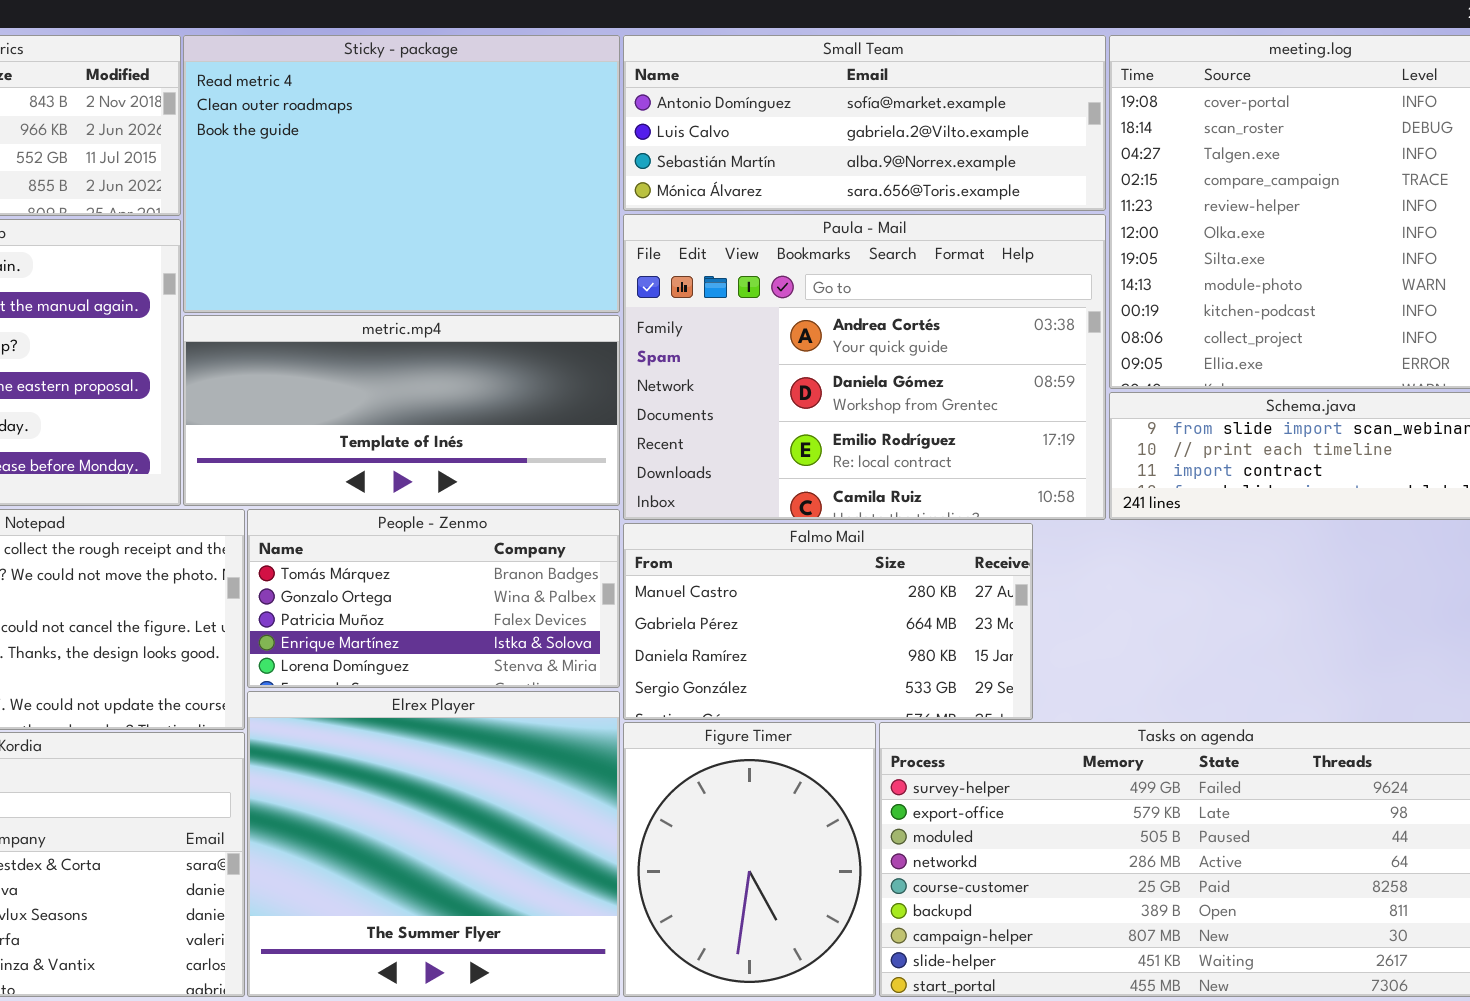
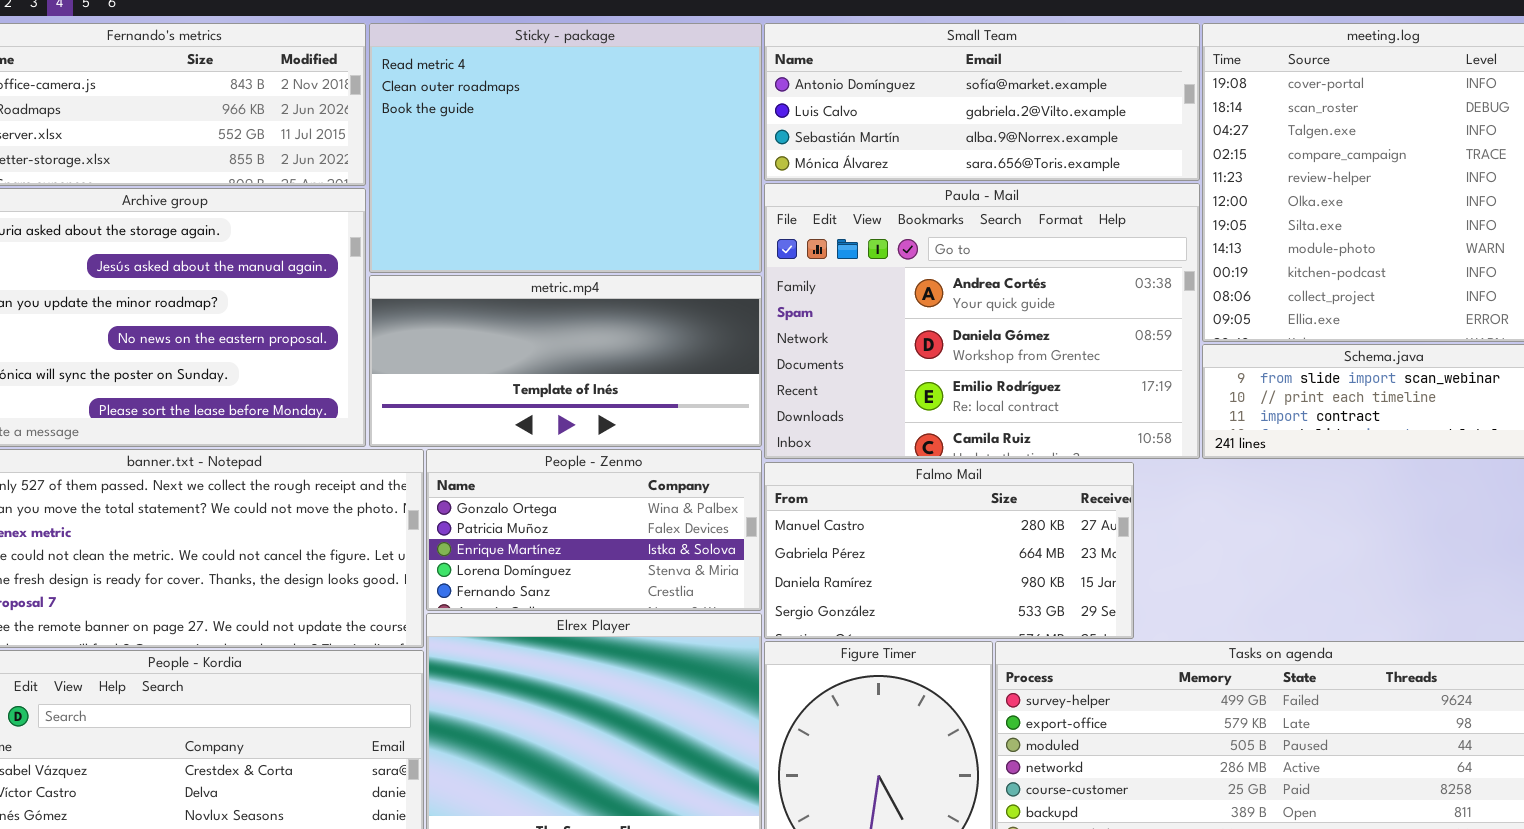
People - Zenmo: [247,509,620,688] -> [426,449,762,611], scrolled down 1 row

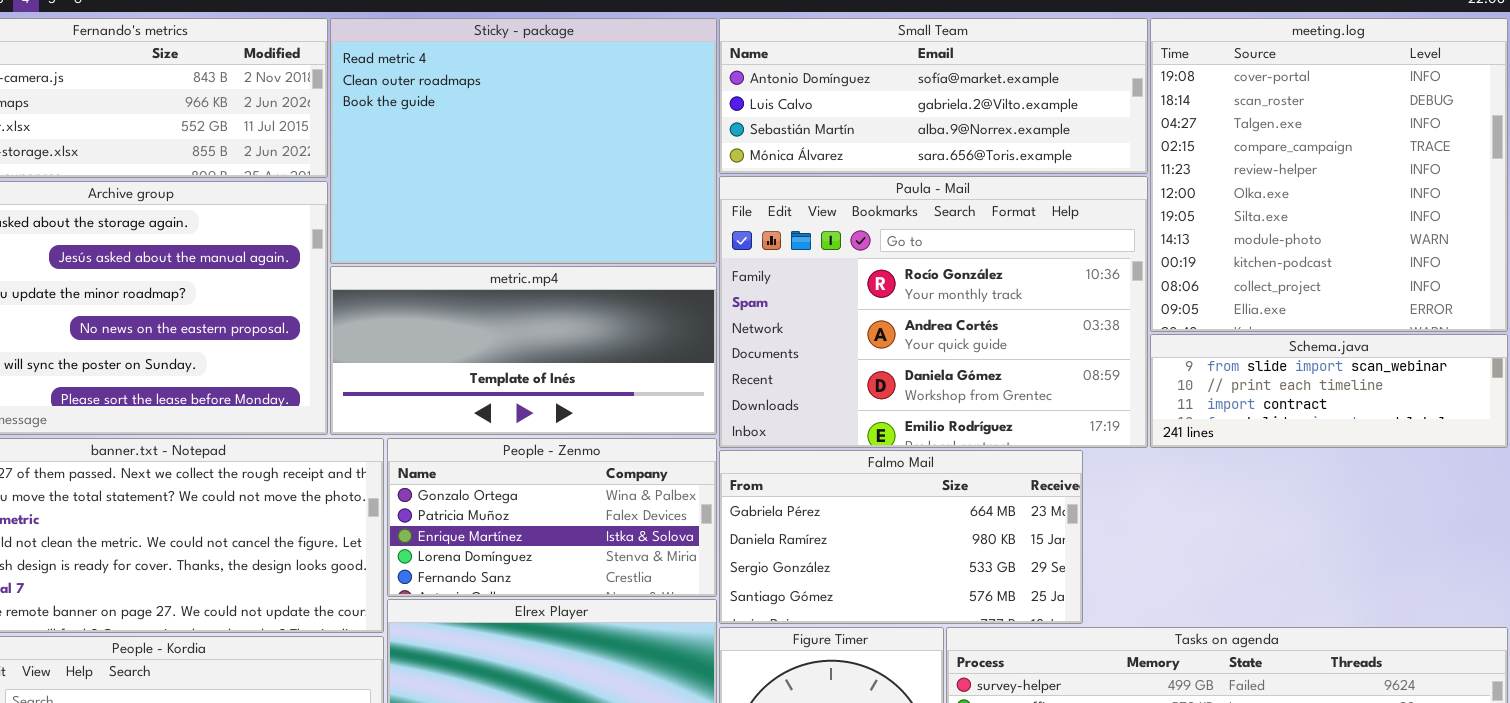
Paula - Mail: [764,183,1200,459] -> [719,176,1148,448], scrolled up 1 row
Falmo Mail: [764,462,1134,639] -> [719,450,1083,624], scrolled down 1 row

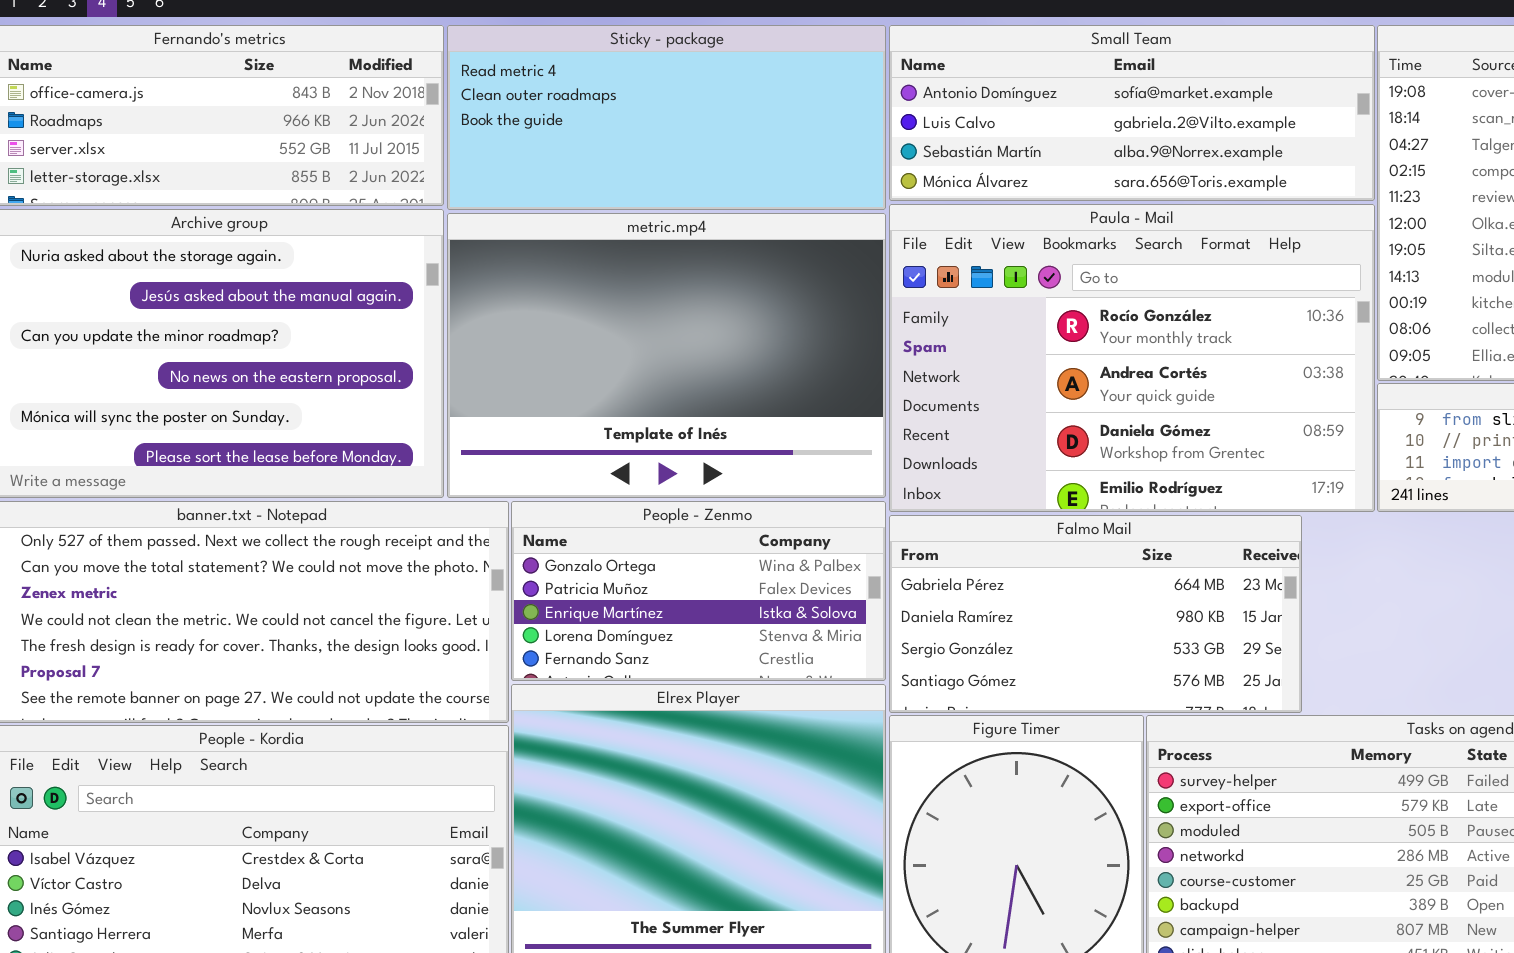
Sticky - package: [330,18,717,264] -> [447,25,886,210], resized
metric.mp4: [330,266,717,435] -> [447,213,886,498], resized

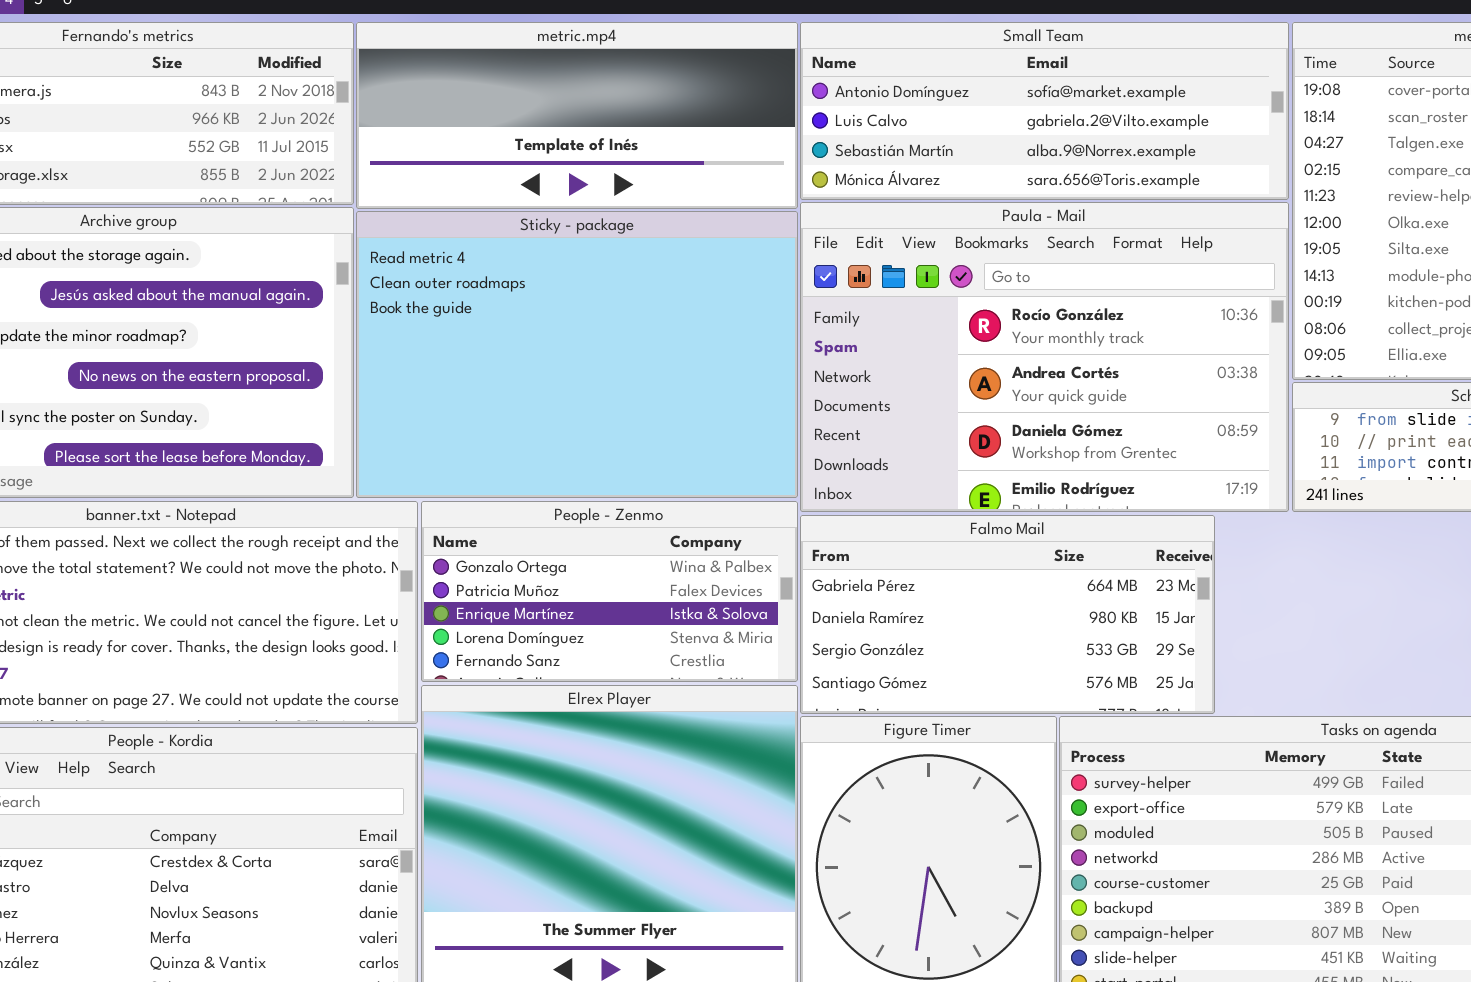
Sticky - package: [447,25,886,210] -> [356,211,798,498], moved, resized
metric.mp4: [447,213,886,498] -> [356,22,798,209], moved, resized

